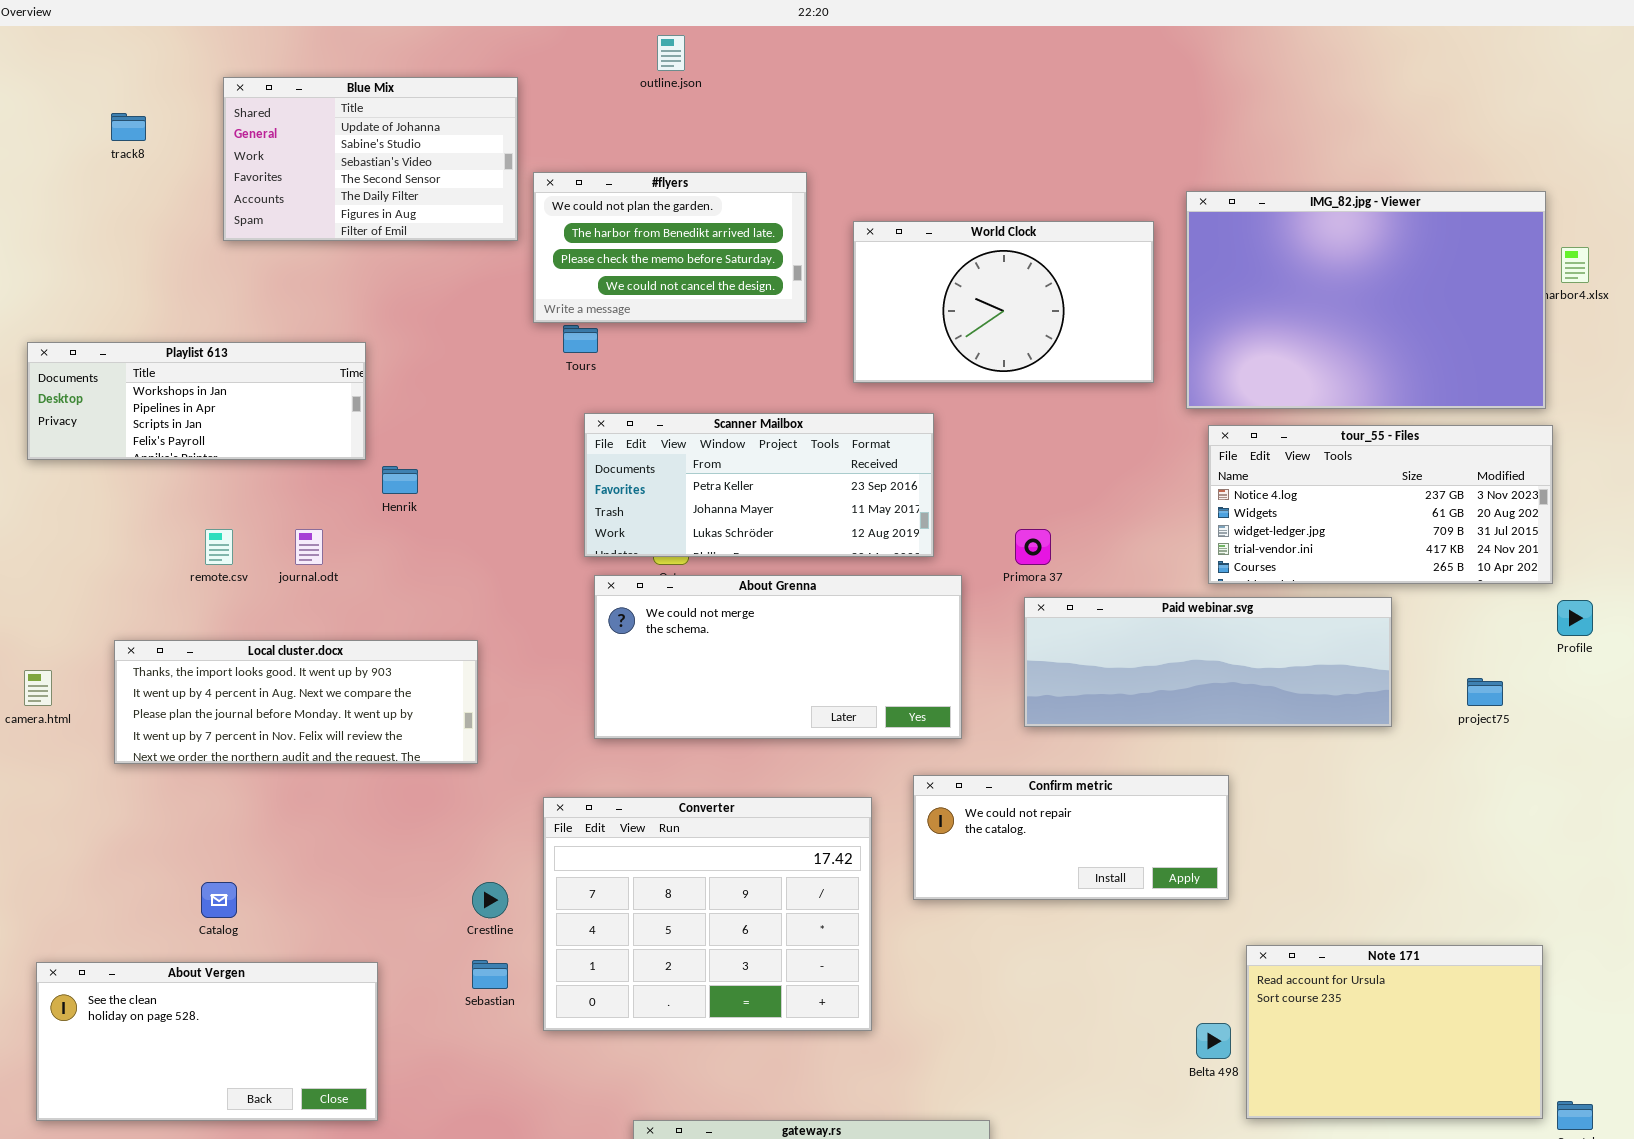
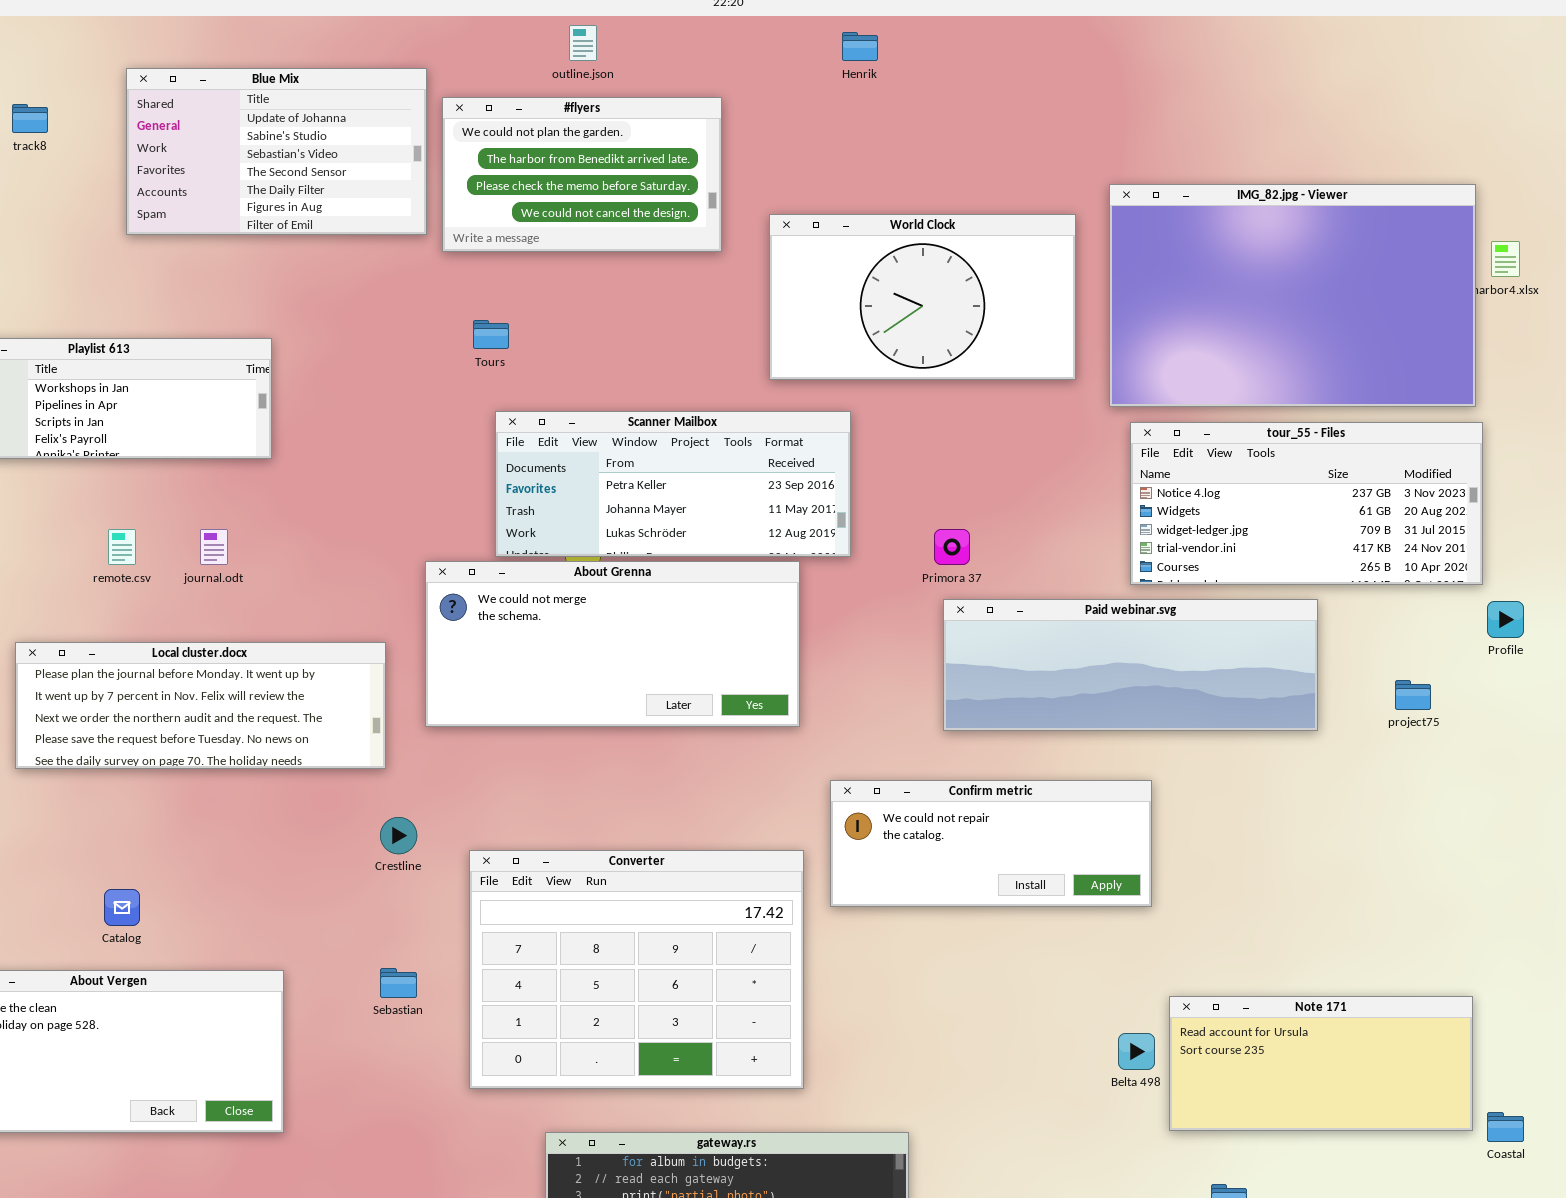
#flyers: [533,172,807,323] -> [442,97,722,252], moved
Henrik: [382,466,418,494] -> [842,32,878,61], moved
About Grenna: [594,575,962,739] -> [425,561,800,727], moved
Local cluster.docx: [114,640,478,764] -> [15,642,386,769], scrolled down 2 rows
Converter: [543,797,872,1031] -> [469,850,804,1089], moved
Crestline: [472,882,508,918] -> [380,817,417,854], moved
Note 171: [1246,945,1543,1119] -> [1169,996,1473,1131], resized

